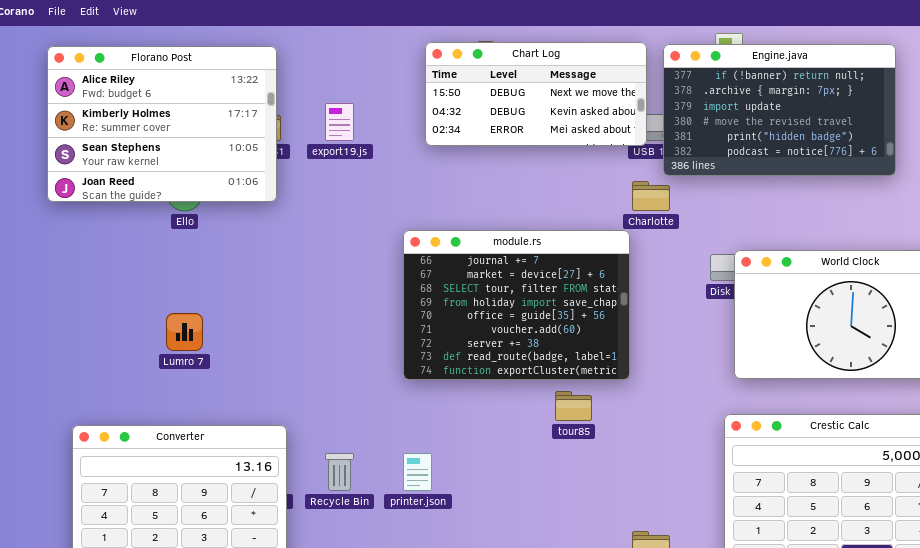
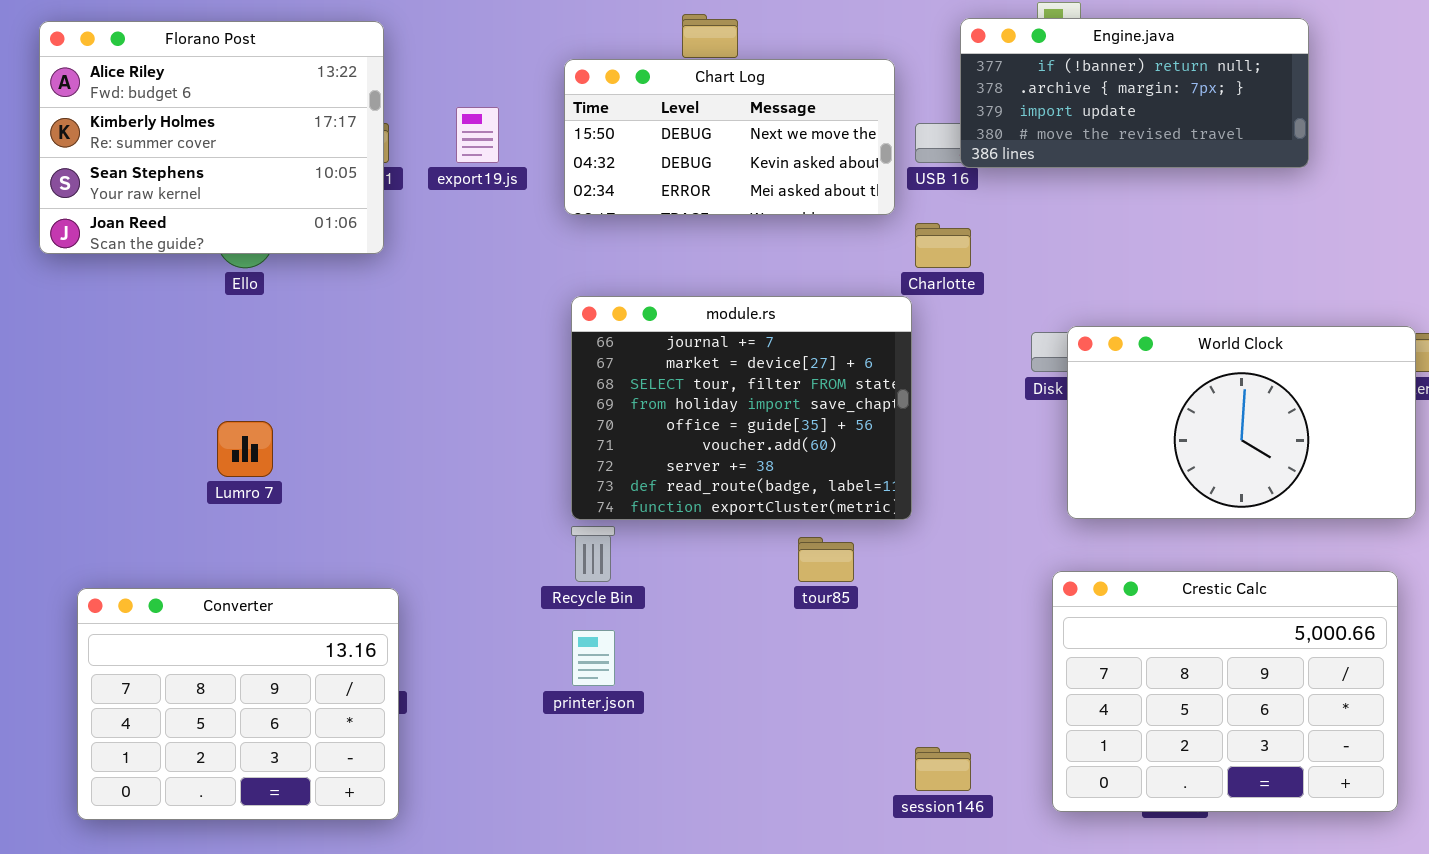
Chart Log: [425,42,647,146] -> [564,59,895,215], moved
Engine.java: [663,44,896,176] -> [960,18,1309,168], resized
Recycle Bin: [325,453,354,491] -> [571,526,615,582], moved

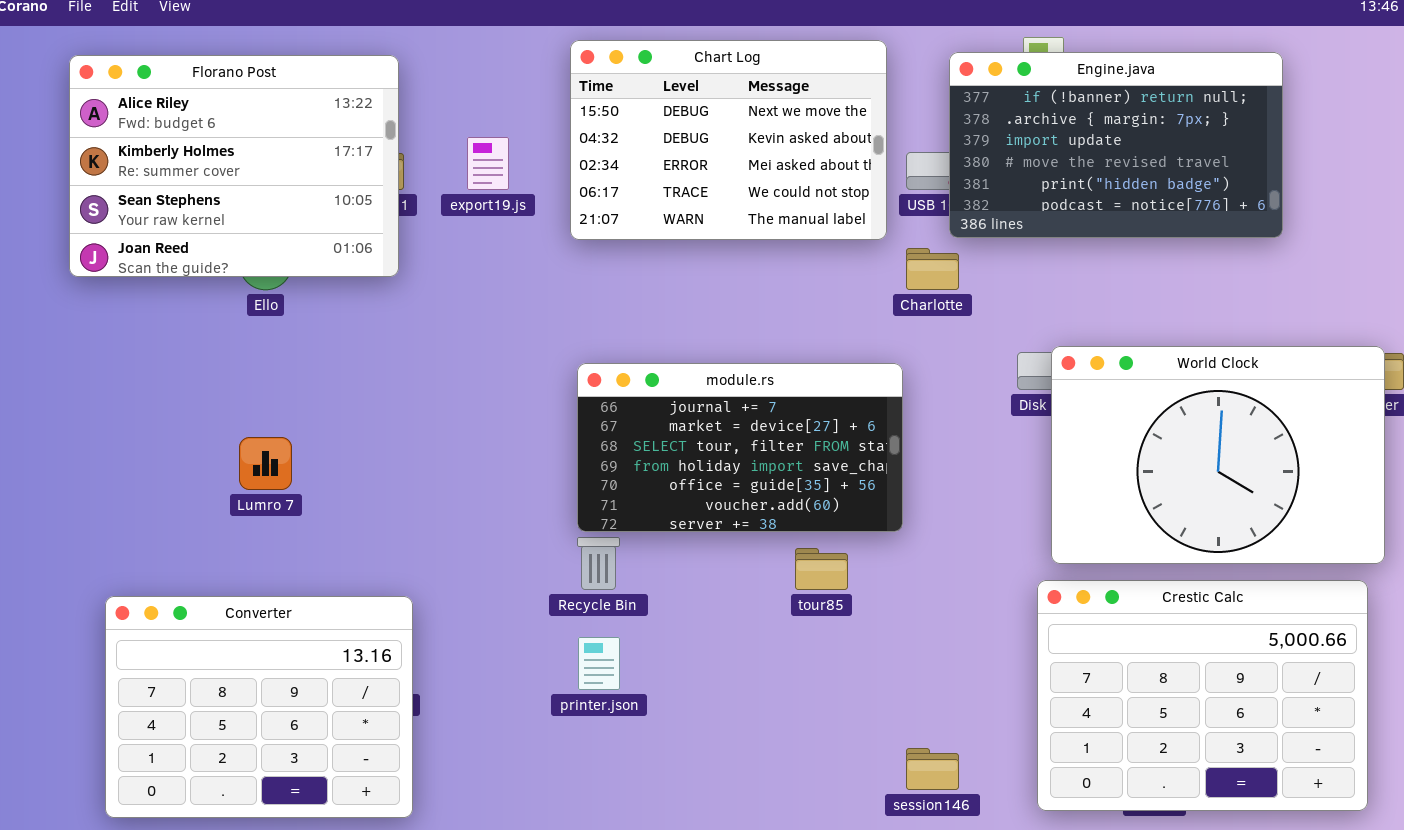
Engine.java: [960,18,1309,168] -> [949,52,1283,238], resized
Chart Log: [564,59,895,215] -> [570,40,887,240], resized
module.rs: [571,296,912,520] -> [577,363,903,532], resized
World Clock: [1067,326,1416,519] -> [1051,346,1385,564], resized

